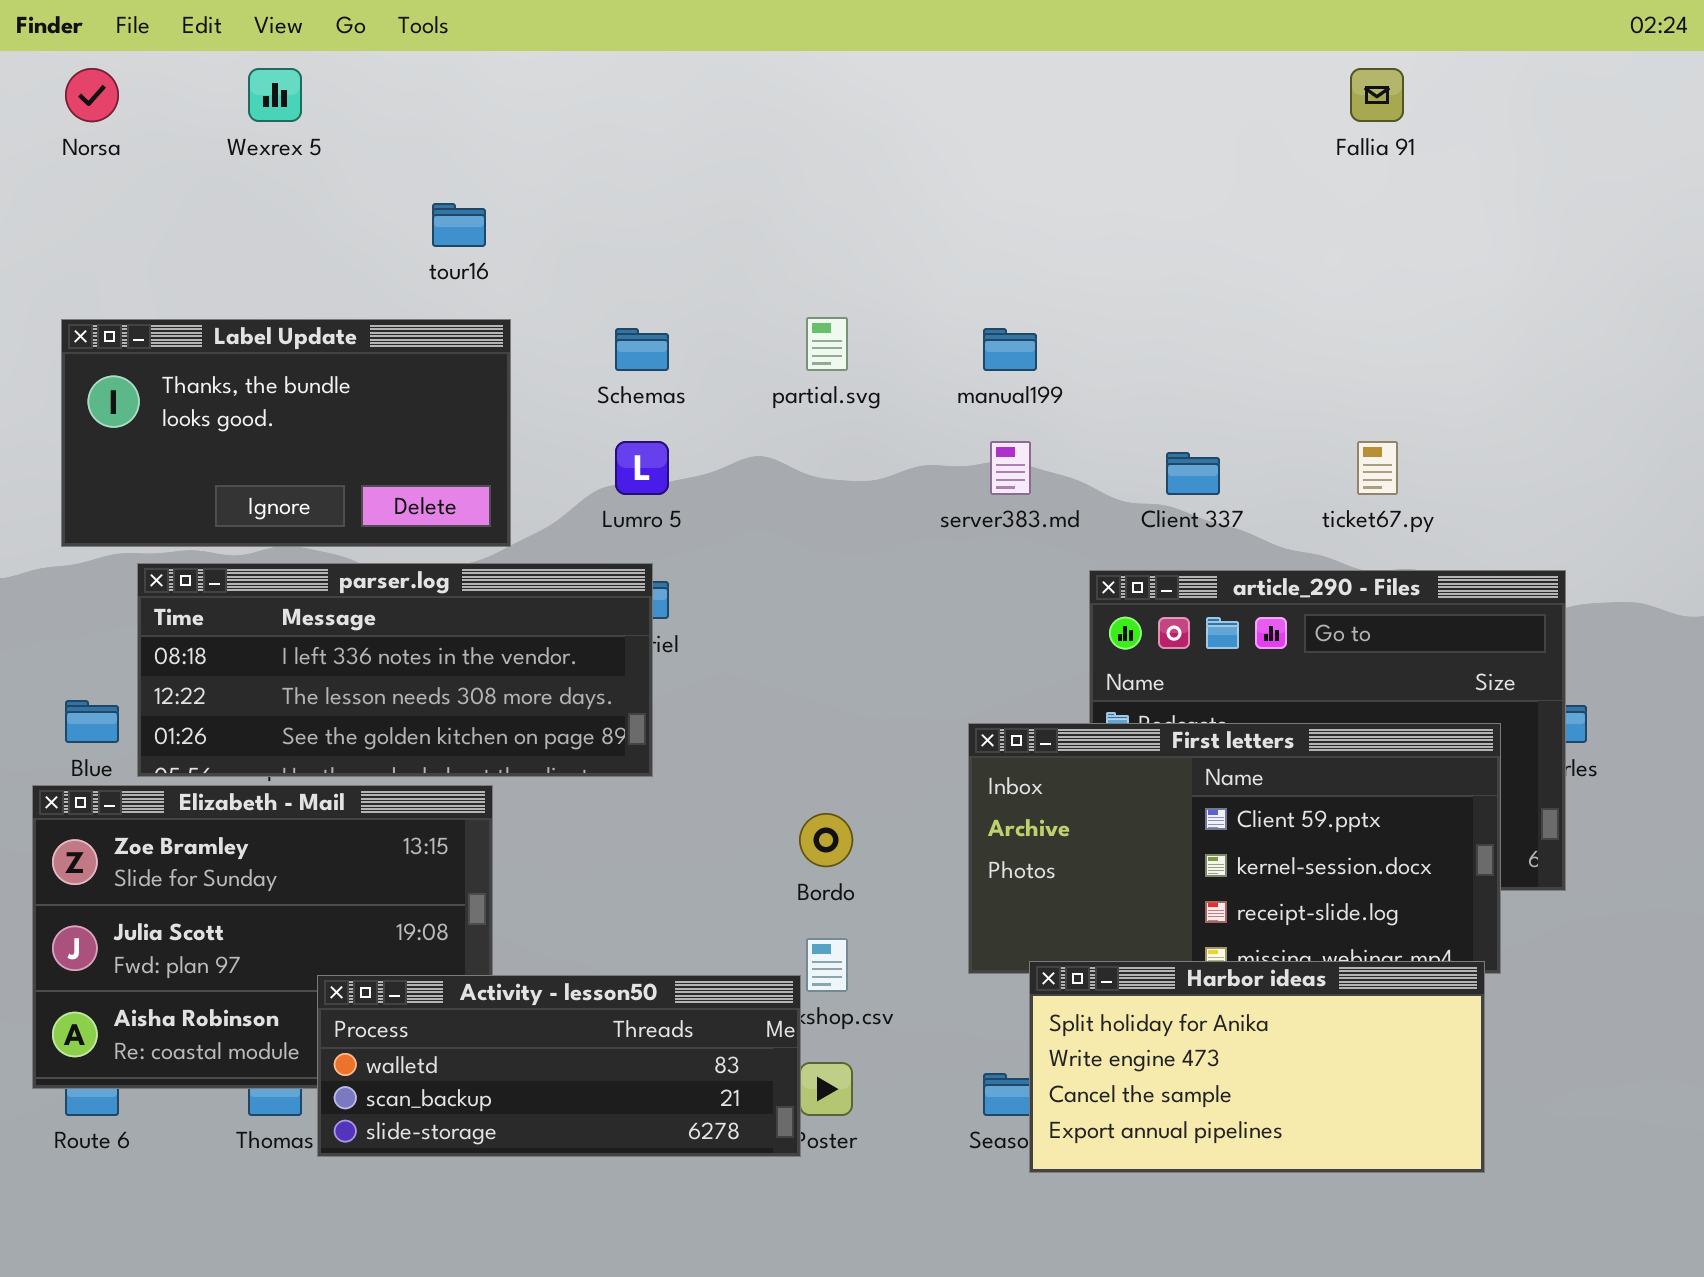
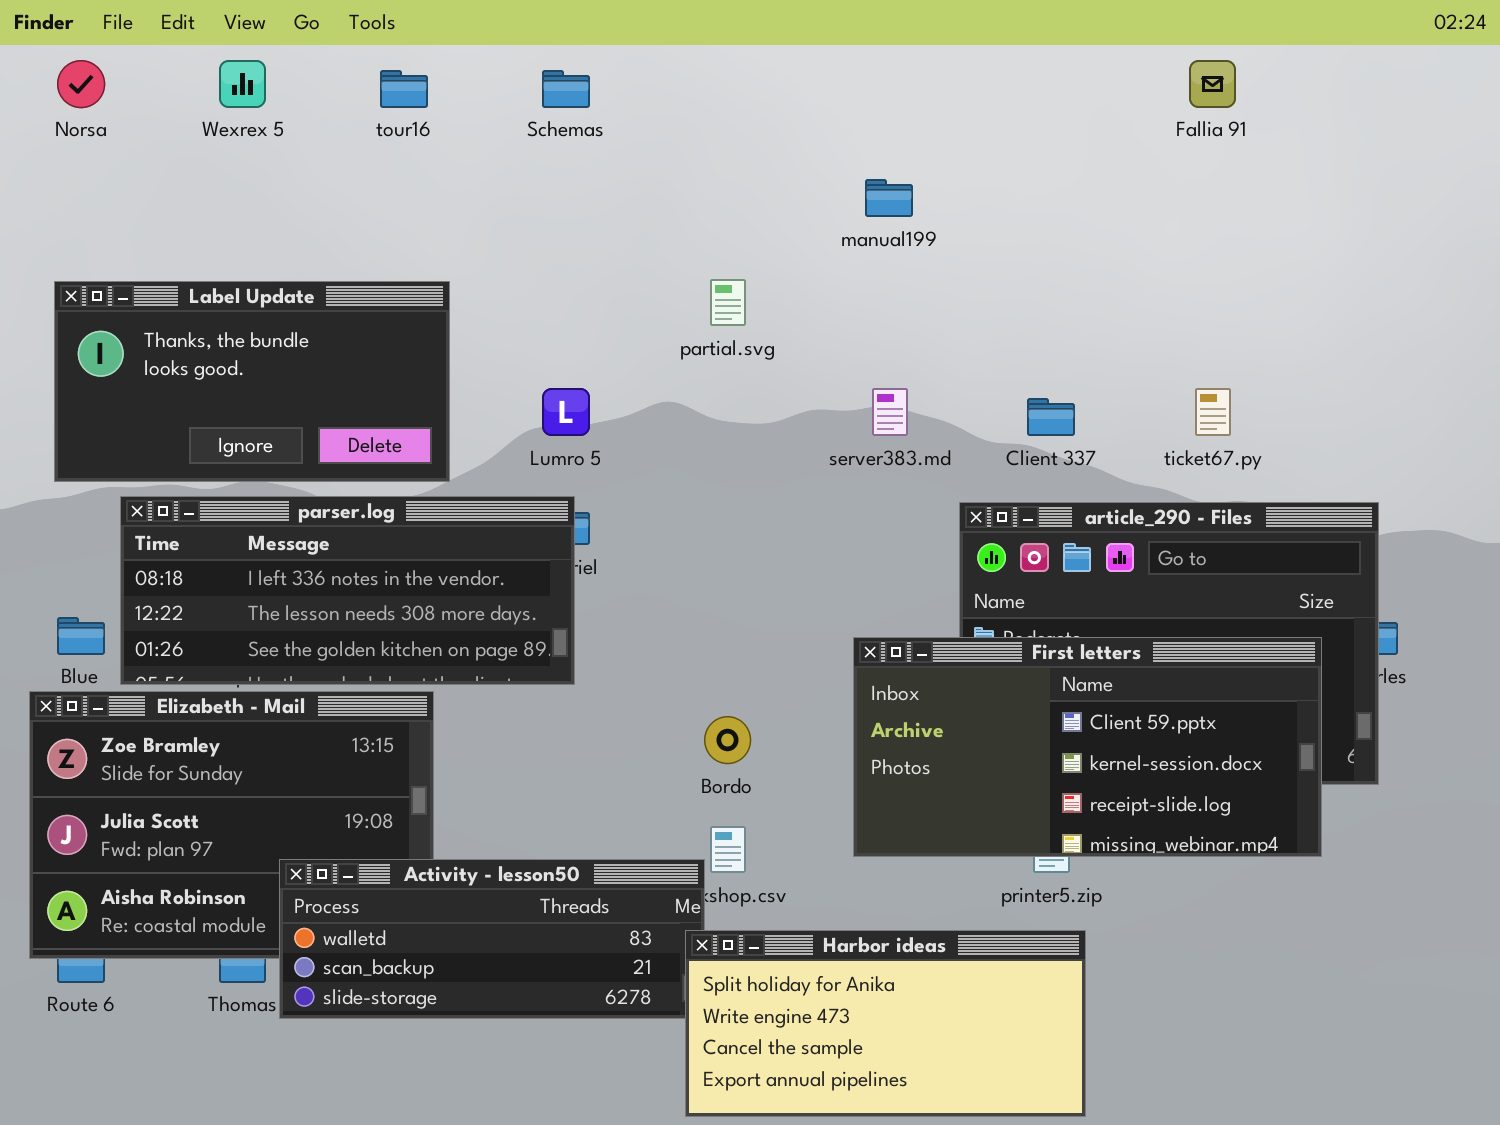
tour16: [432,203,486,247] -> [380,70,428,108], moved
Schemas: [615,328,669,371] -> [542,70,590,108], moved
manual199: [983,328,1037,371] -> [865,179,913,217], moved
Harbor ideas: [1029,961,1485,1173] -> [685,930,1086,1117], moved

